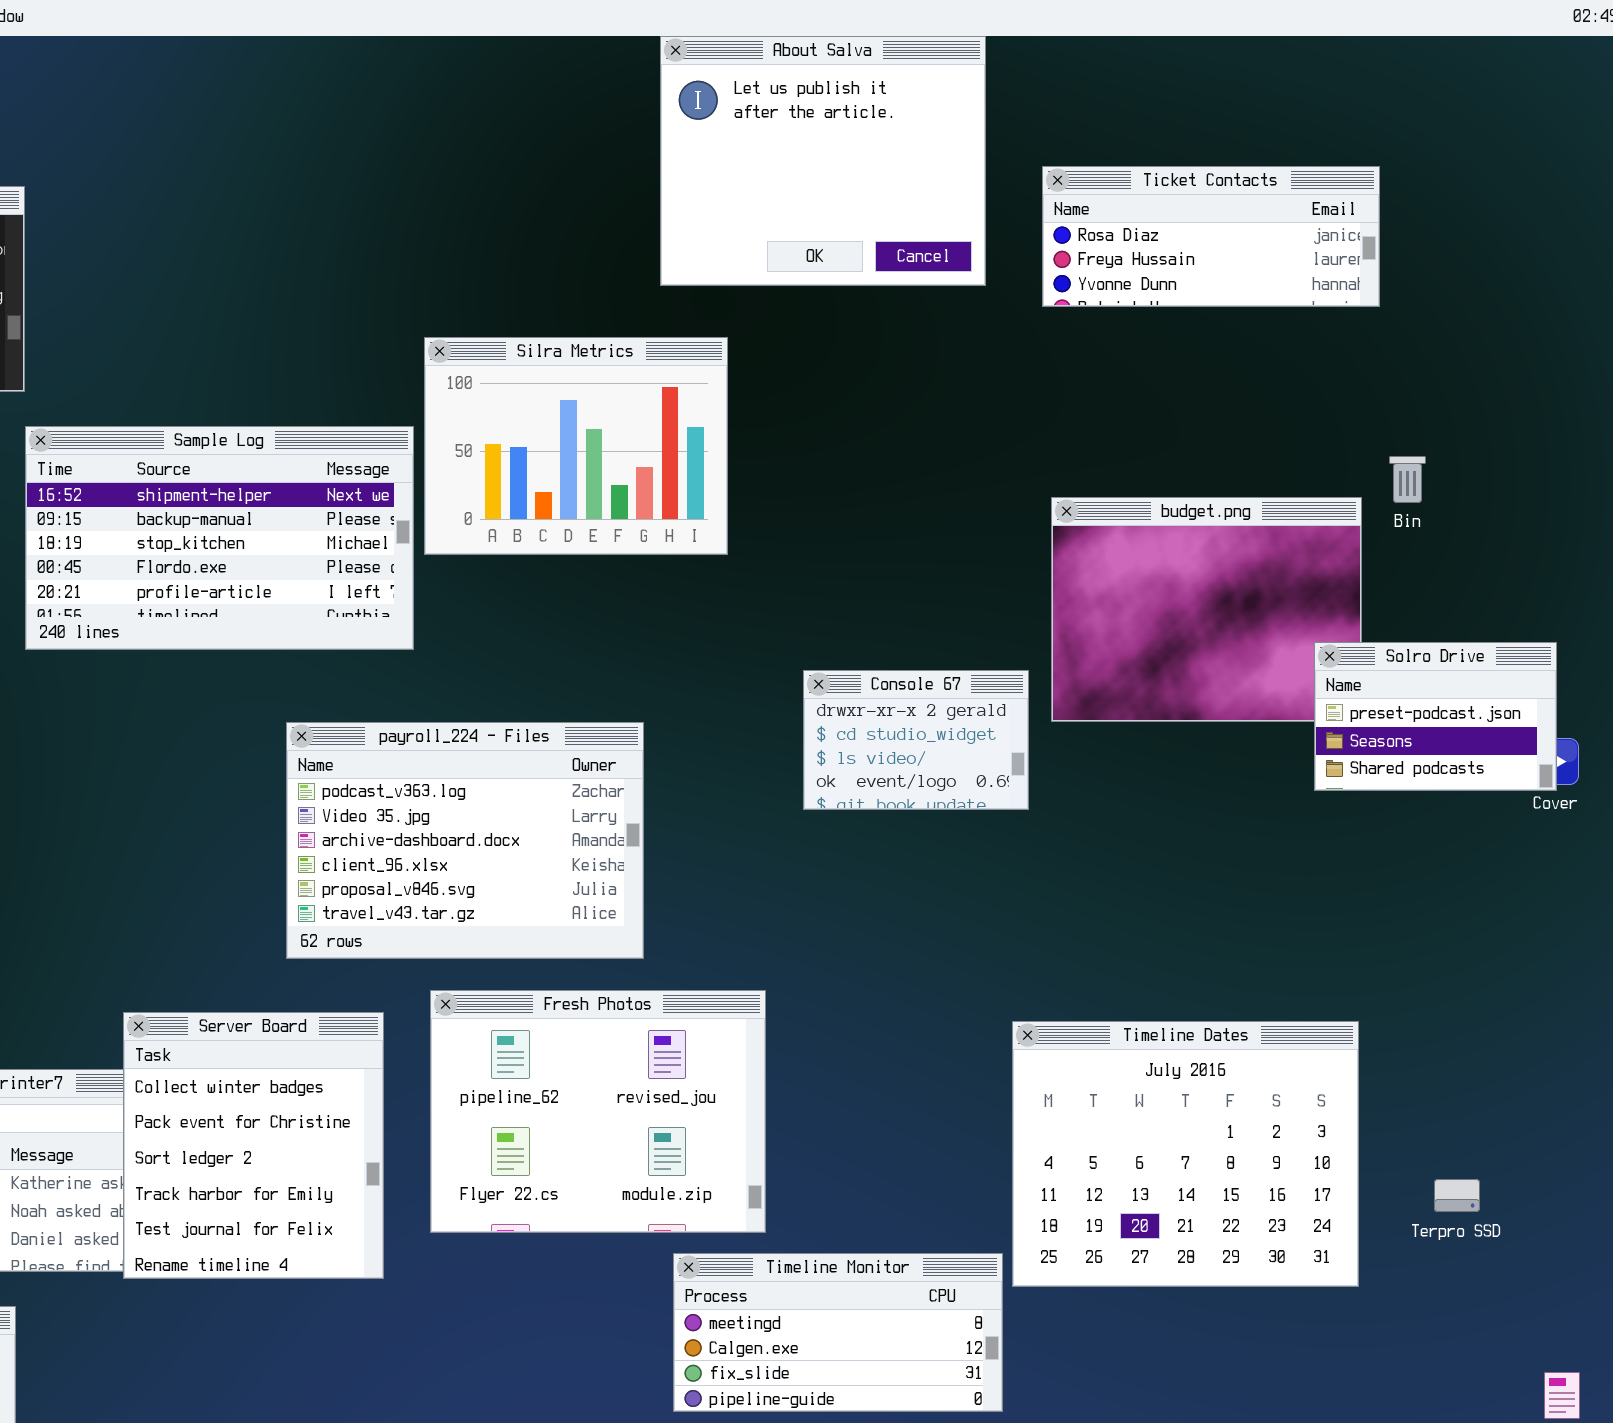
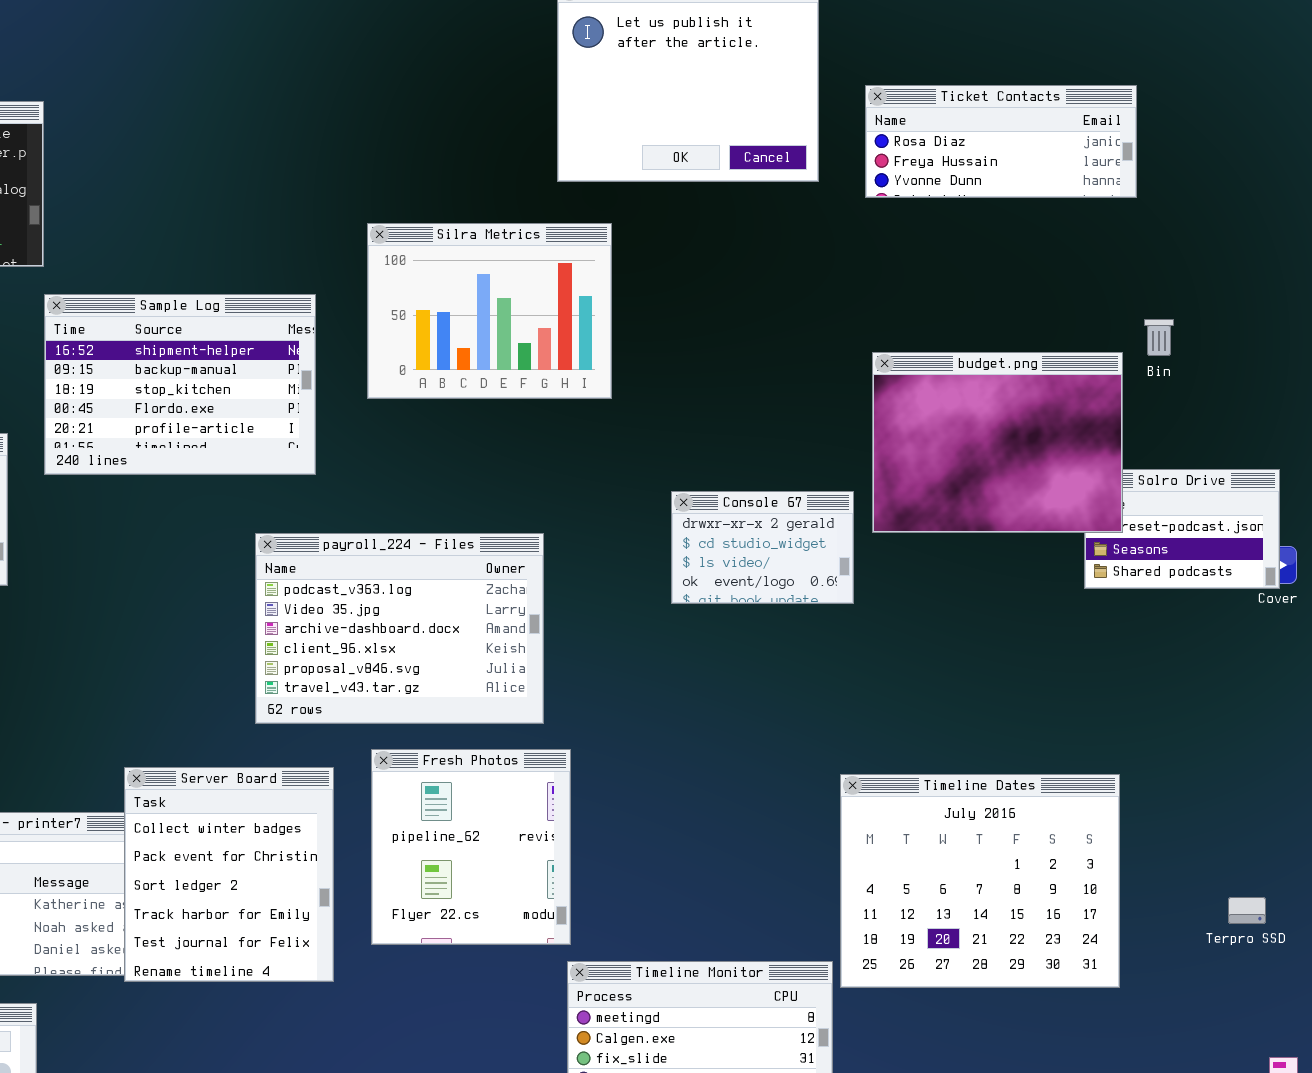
Sample Log: [25,426,414,650] -> [44,294,316,475], resized
budget.png: [1051,497,1362,722] -> [872,352,1123,533], raised
Fresh Photos: [430,990,766,1233] -> [371,749,571,945], resized
Terpro SSD: [1434,1179,1480,1212] -> [1228,897,1266,924], moved

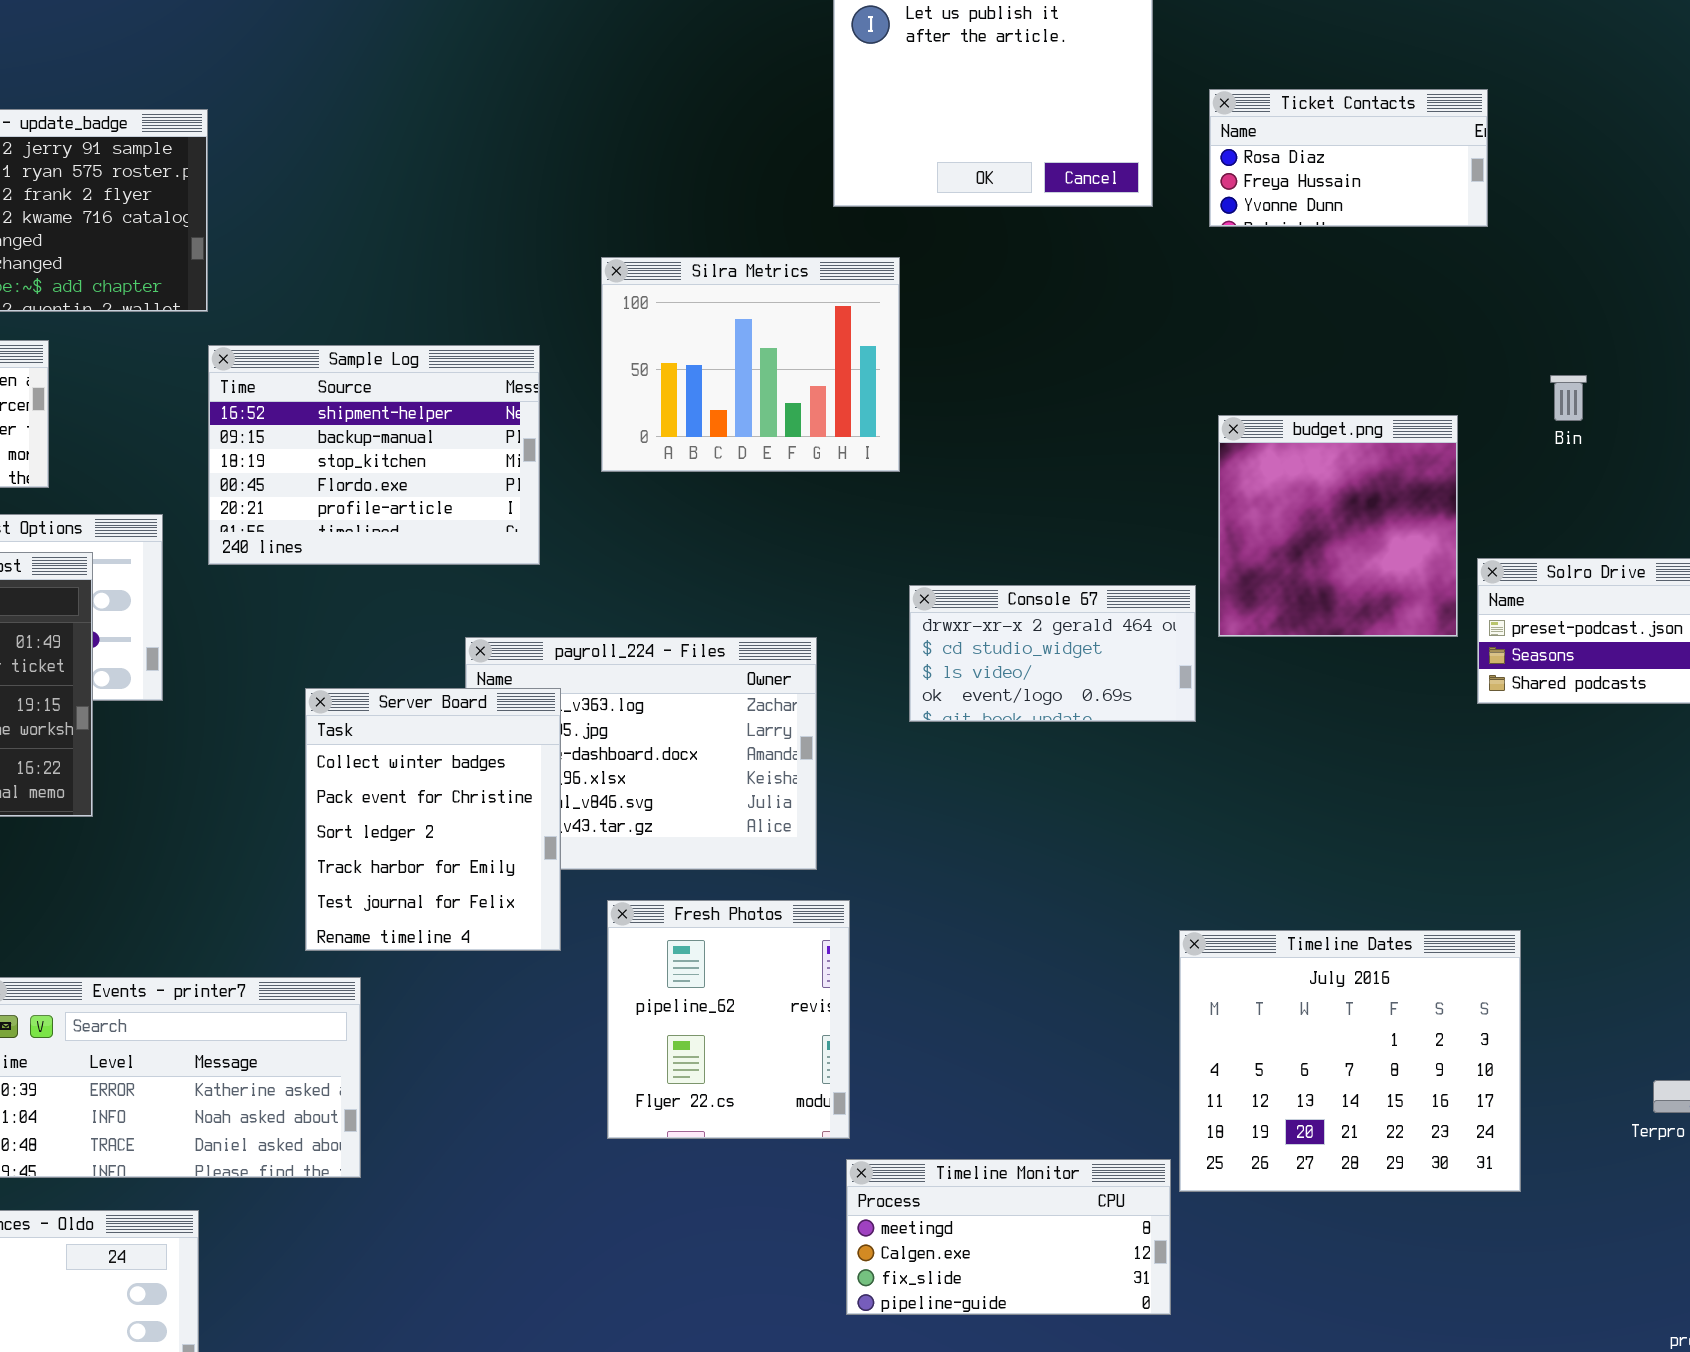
Ticket Contacts: [865,85,1137,198] -> [1209,89,1488,227], resized
budget.png: [872,352,1123,533] -> [1218,415,1458,637], resized
Console 67: [671,491,854,604] -> [909,585,1196,722], resized
Server Board: [124,767,334,982] -> [305,688,561,951], moved

